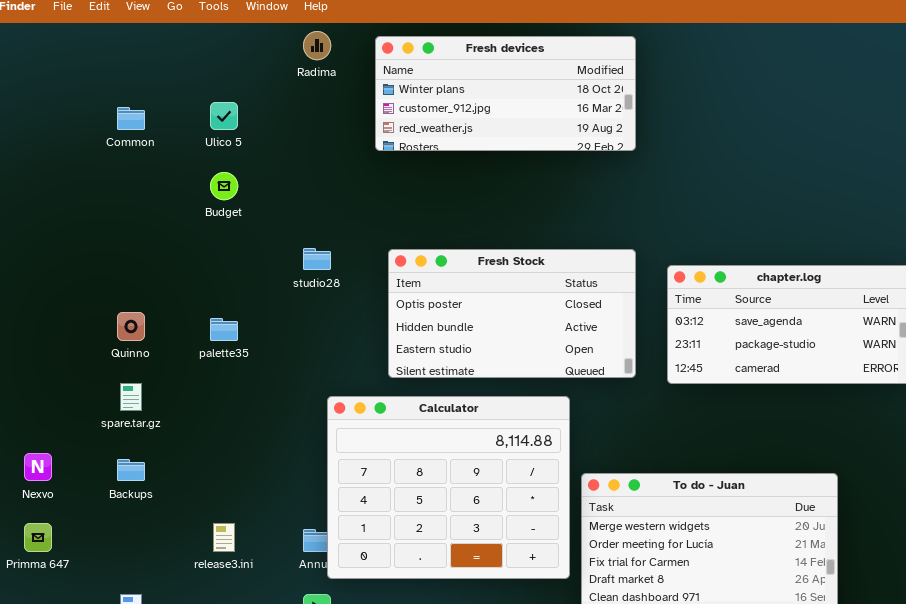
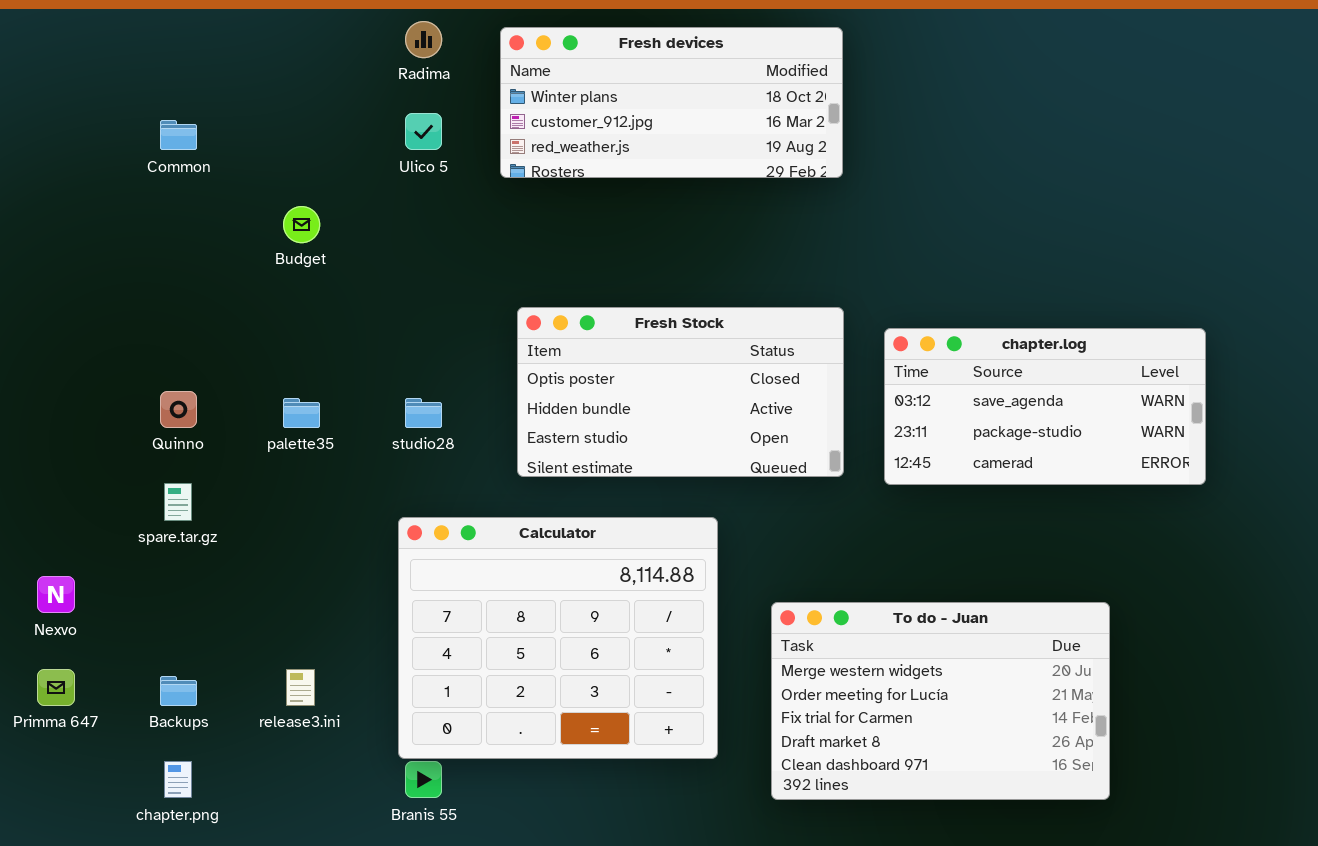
Ulico 5: [210,102,238,130] -> [405,113,442,150], moved
studio28: [303,248,331,270] -> [405,398,442,428], moved
Calculator: [327,396,570,579] -> [398,517,718,759], moved
Backups: [117,459,145,481] -> [160,676,197,706], moved

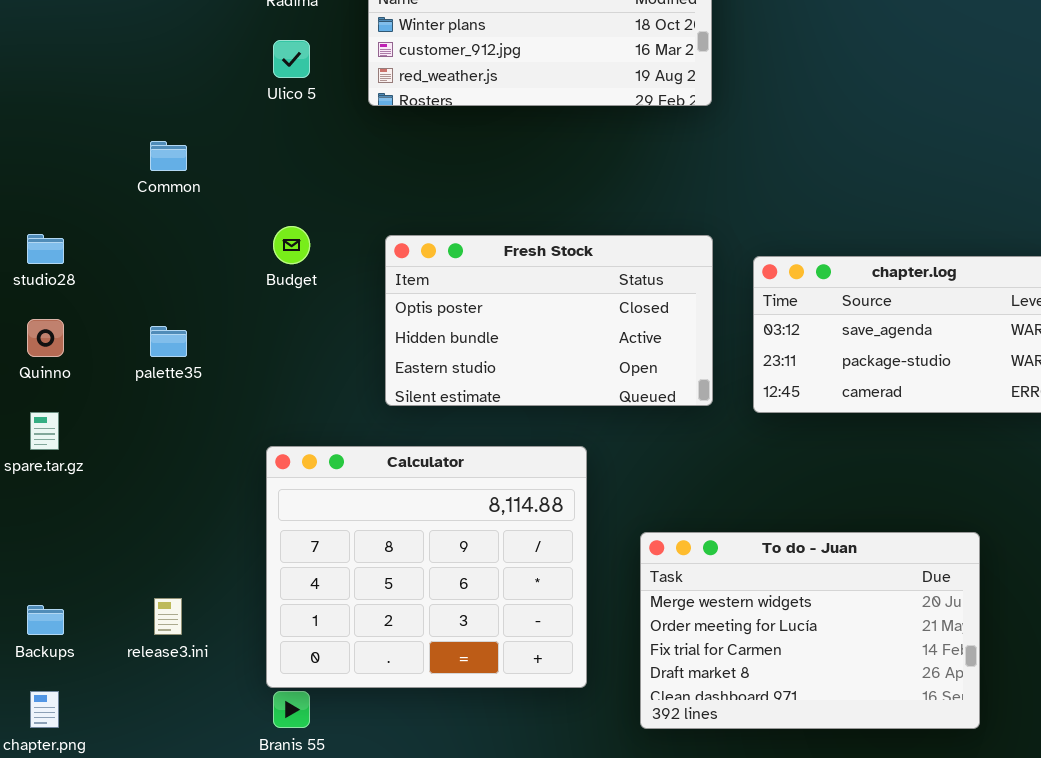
Common: [160,120,197,150] -> [150,141,187,171], moved
Budget: [283,206,320,243] -> [273,226,310,264], moved
studio28: [405,398,442,428] -> [27,234,64,264], moved

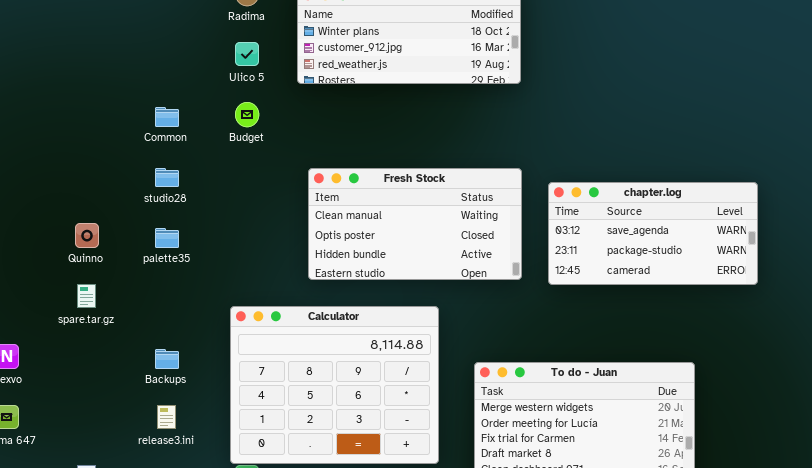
Budget: [273,226,310,264] -> [235,102,259,127], moved
studio28: [27,234,64,264] -> [155,168,179,187], moved
Fresh Stock: [385,235,713,406] -> [308,168,522,280], scrolled up 1 row
Backups: [27,605,64,635] -> [155,349,179,369], moved

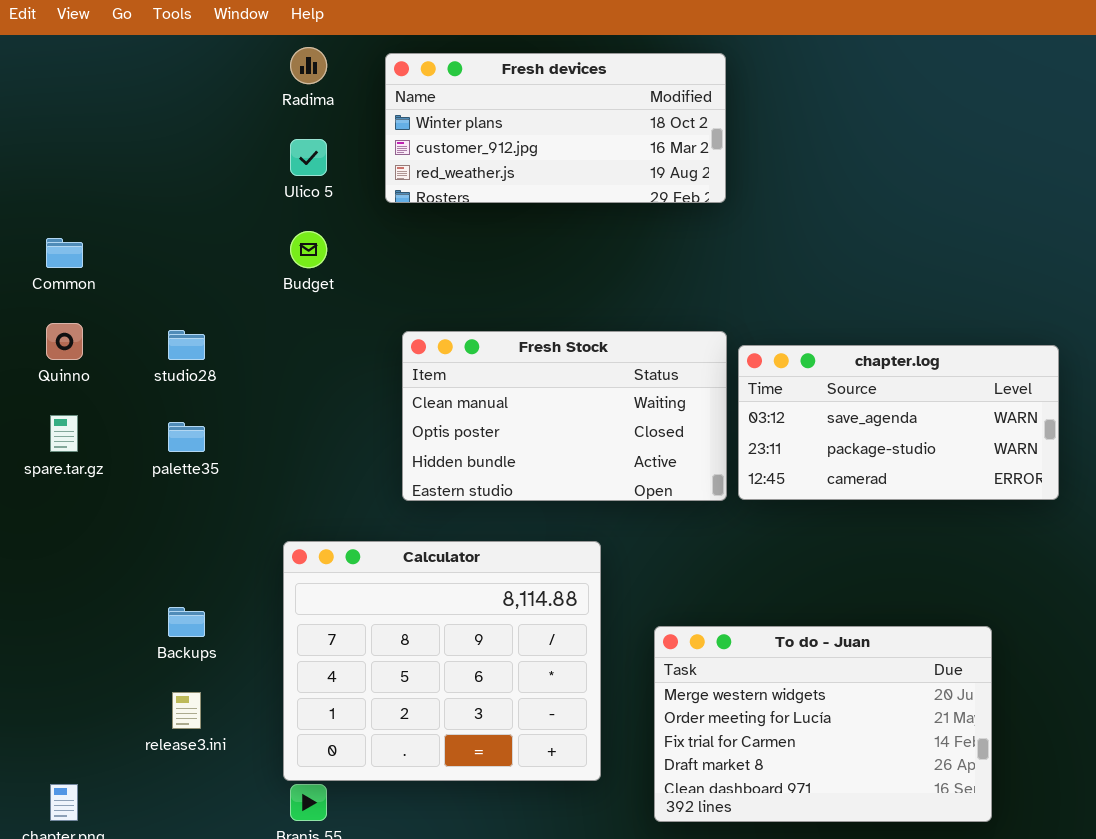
Common: [155,107,179,127] -> [46,238,83,268], moved
chapter.log: [548,182,758,285] -> [738,345,1059,500], moved
Quinno: [75,223,99,248] -> [46,323,83,360], moved
spare.tar.gz: [77,284,96,308] -> [50,415,78,452], moved

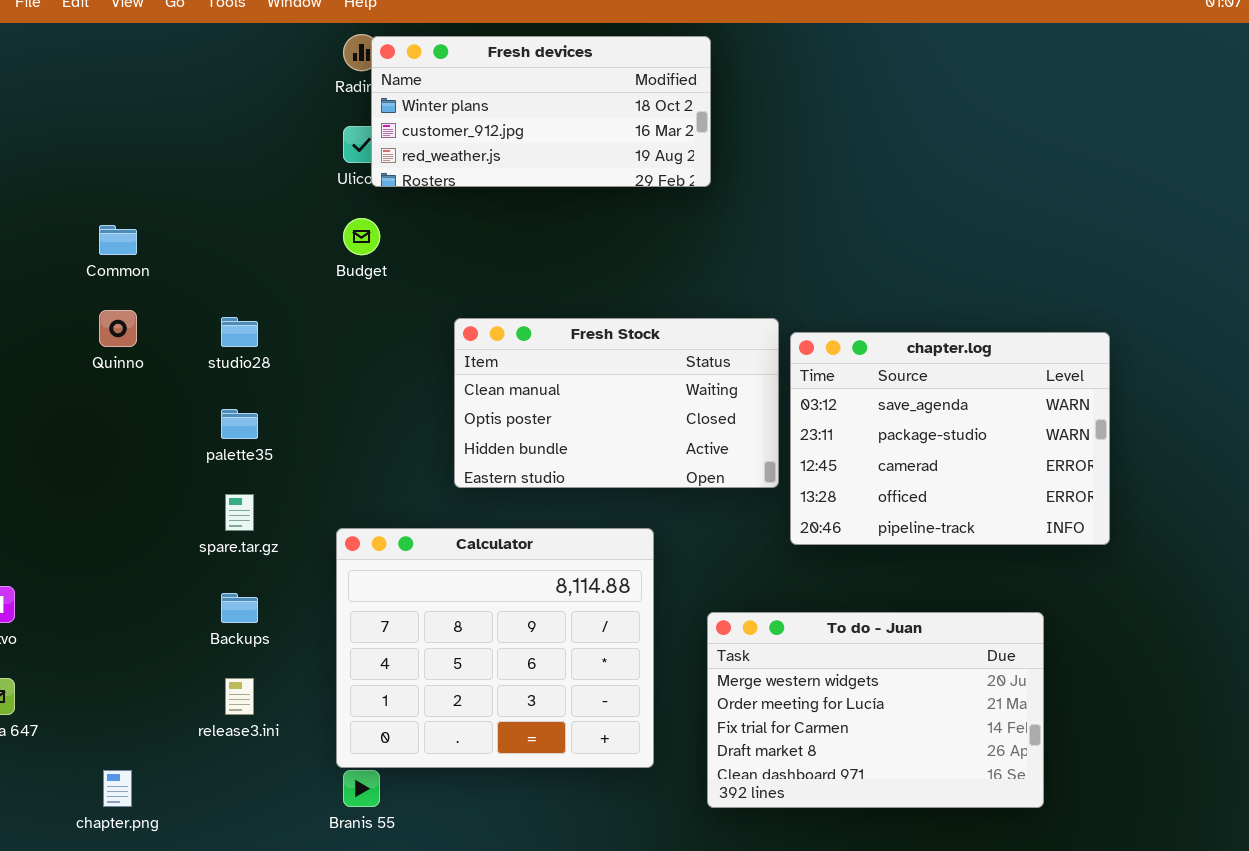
Fresh devices: [385,53,726,203] -> [371,36,711,187], moved
chapter.log: [738,345,1059,500] -> [790,332,1110,545], resized
spare.tar.gz: [50,415,78,452] -> [225,494,254,531], moved

